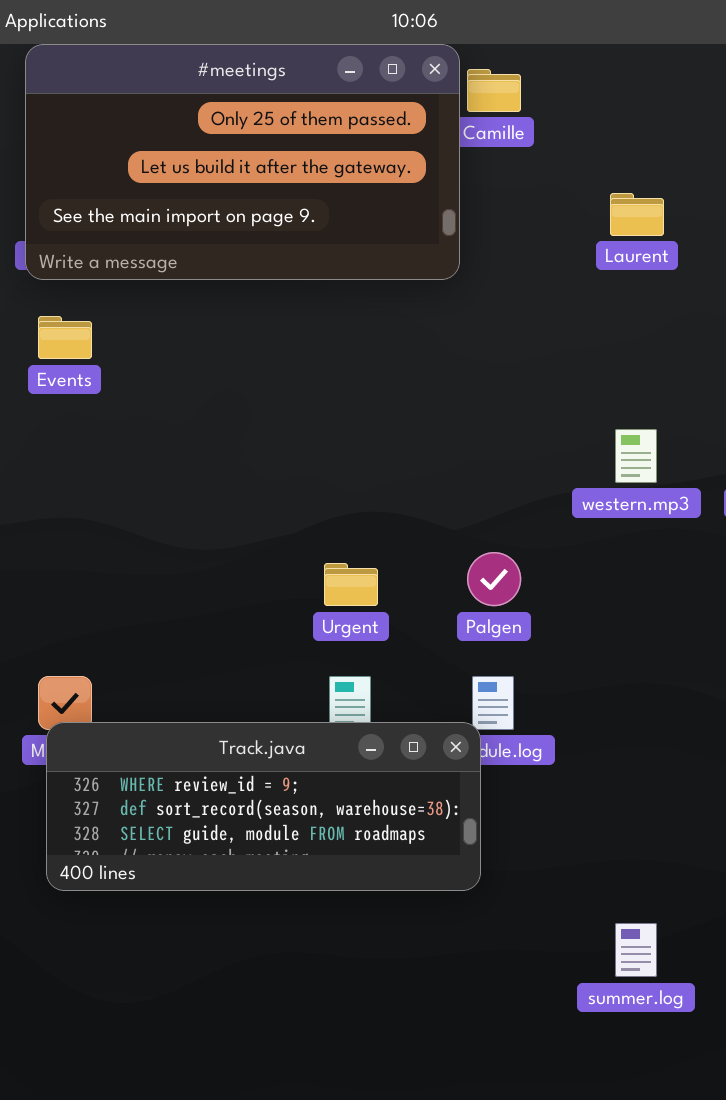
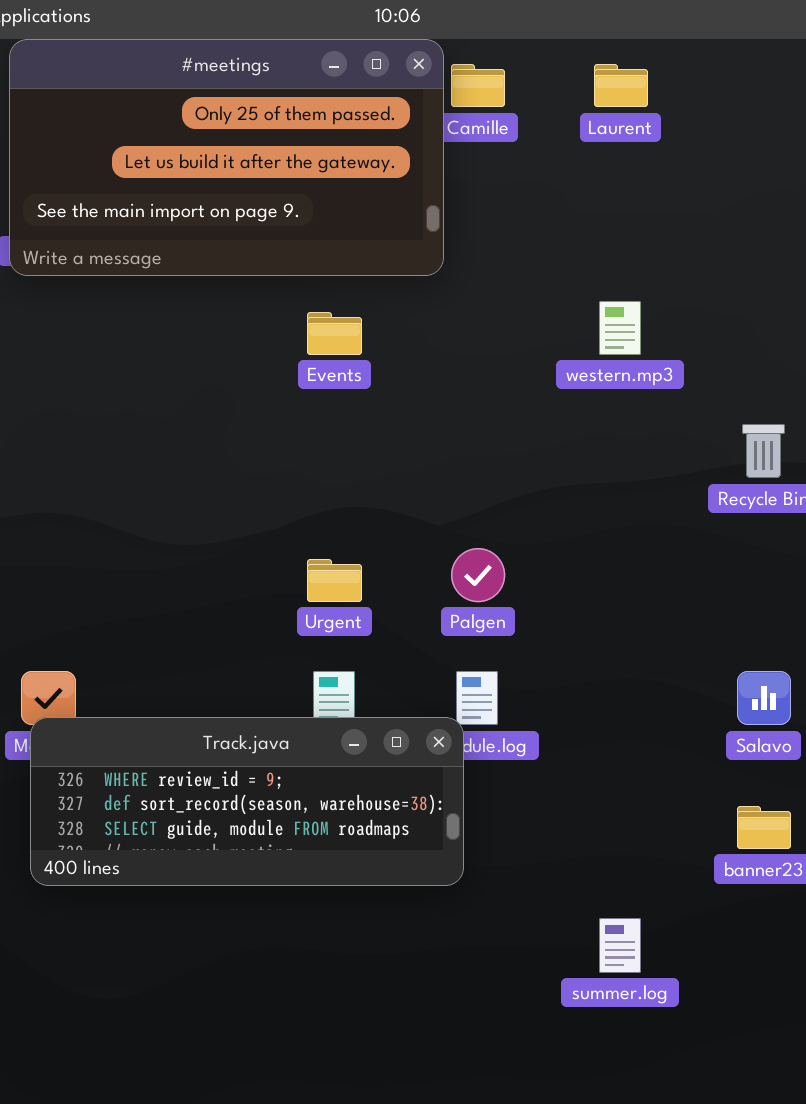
Laurent: [610,193,664,236] -> [594,64,648,107], moved
Events: [38,316,92,359] -> [307,312,362,355], moved
western.mp3: [615,429,657,483] -> [599,301,641,355], moved

